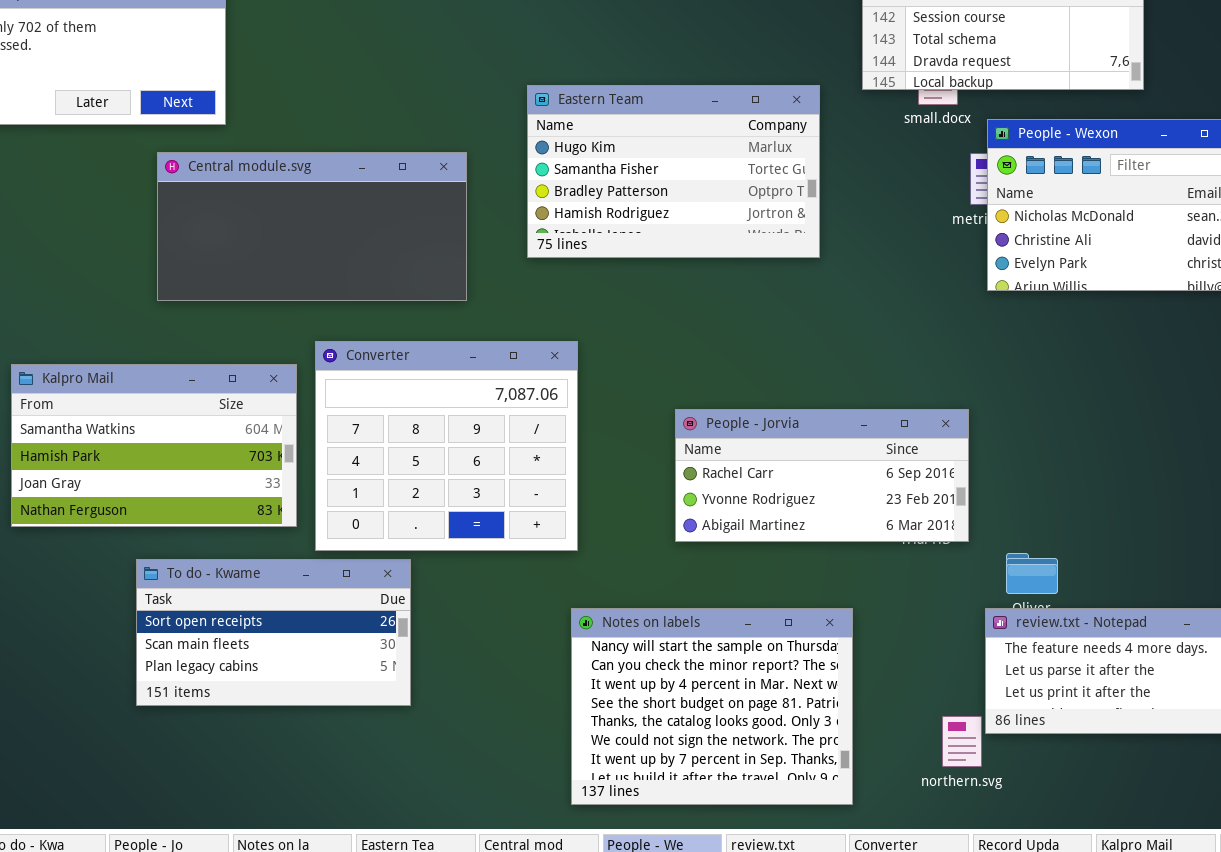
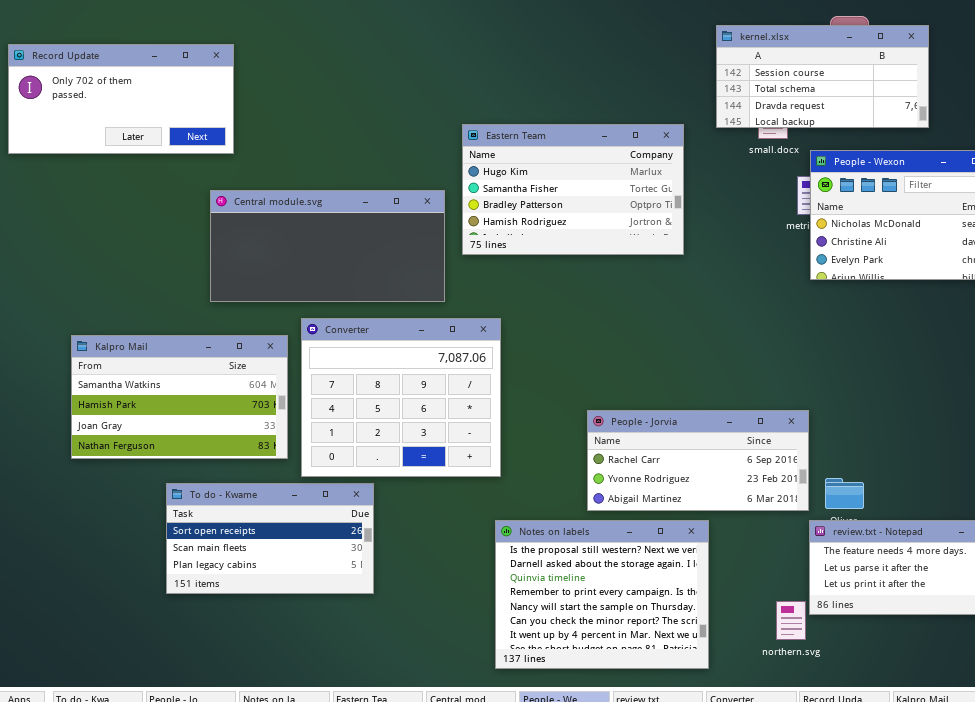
Central module.svg: [157,152,467,301] -> [210,190,445,302], moved
People - Jorvia: [675,409,969,542] -> [587,410,809,511], moved
Notes on labels: [571,608,853,805] -> [495,520,709,669], scrolled up 4 rows

